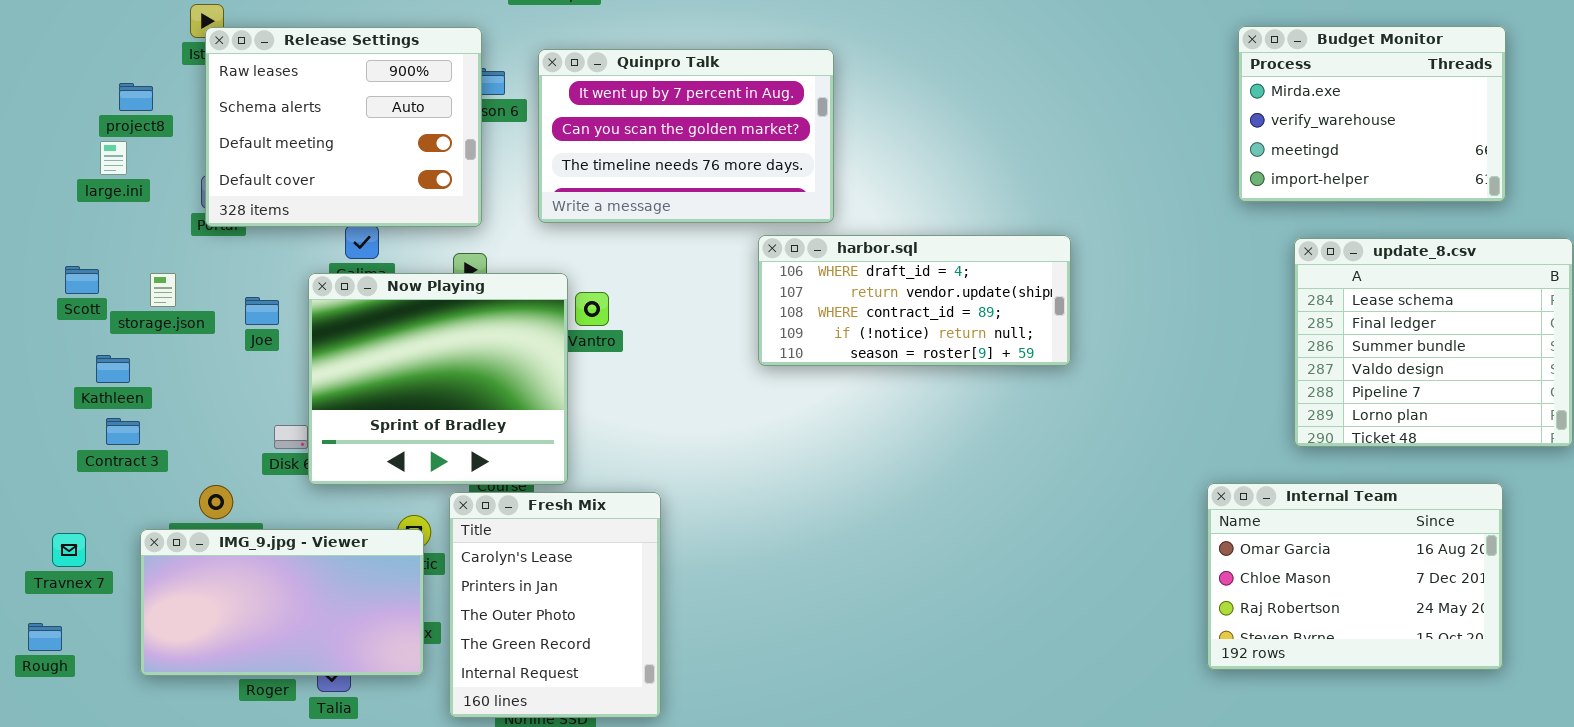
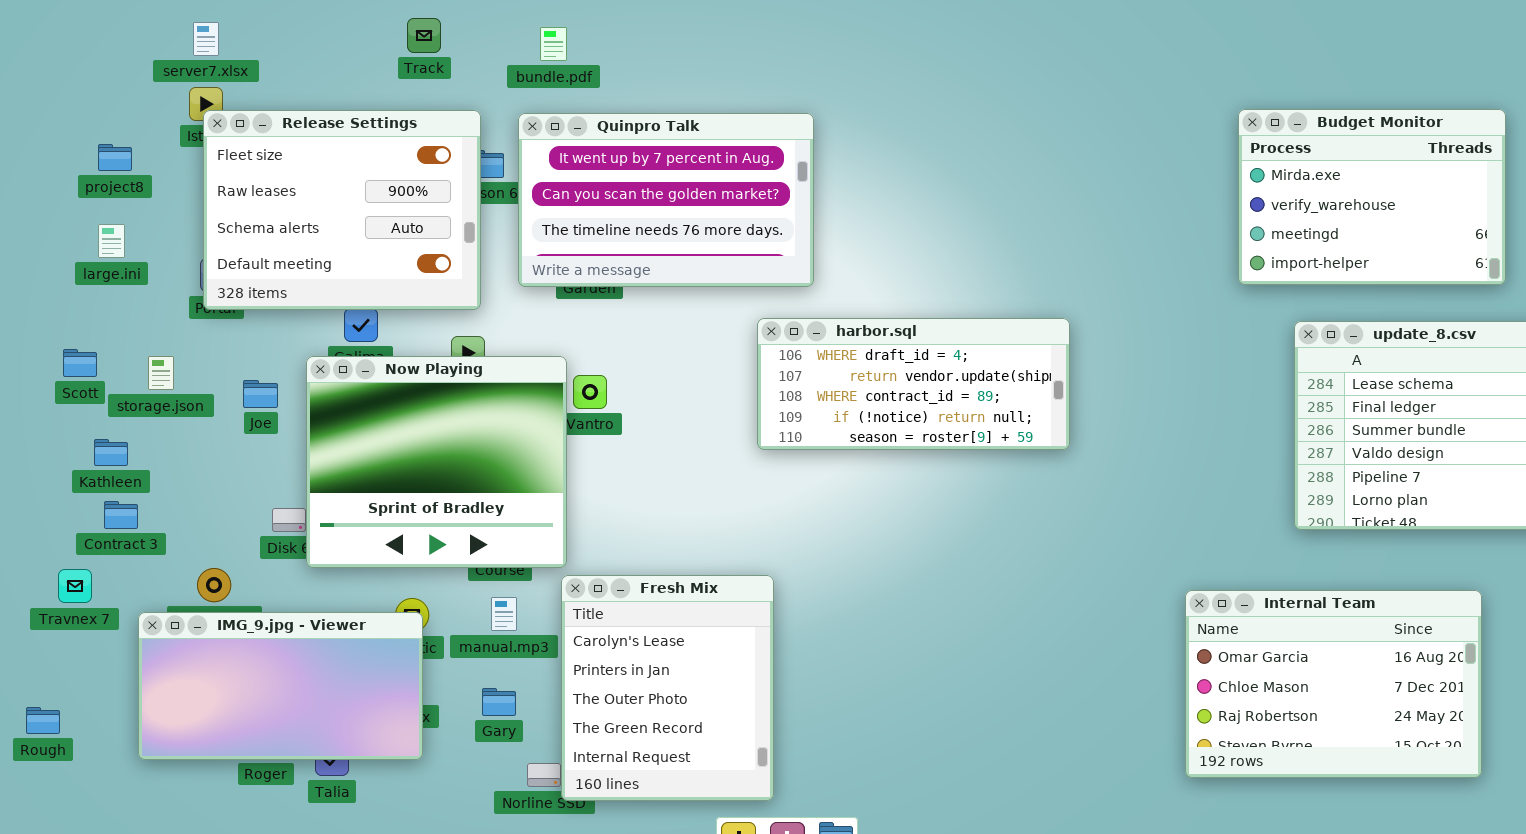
Release Settings: [205,27,482,227] -> [203,110,481,310], scrolled up 1 row
Quinpro Talk: [538,49,834,223] -> [518,113,814,287], moved
project8: [119,83,153,111] -> [98,144,132,171], moved
Internal Team: [1207,483,1503,670] -> [1185,590,1482,778], moved
Fresh Mix: [449,492,661,718] -> [561,575,774,801], moved
Travnex 7: [52,533,86,567] -> [58,569,92,603], moved

